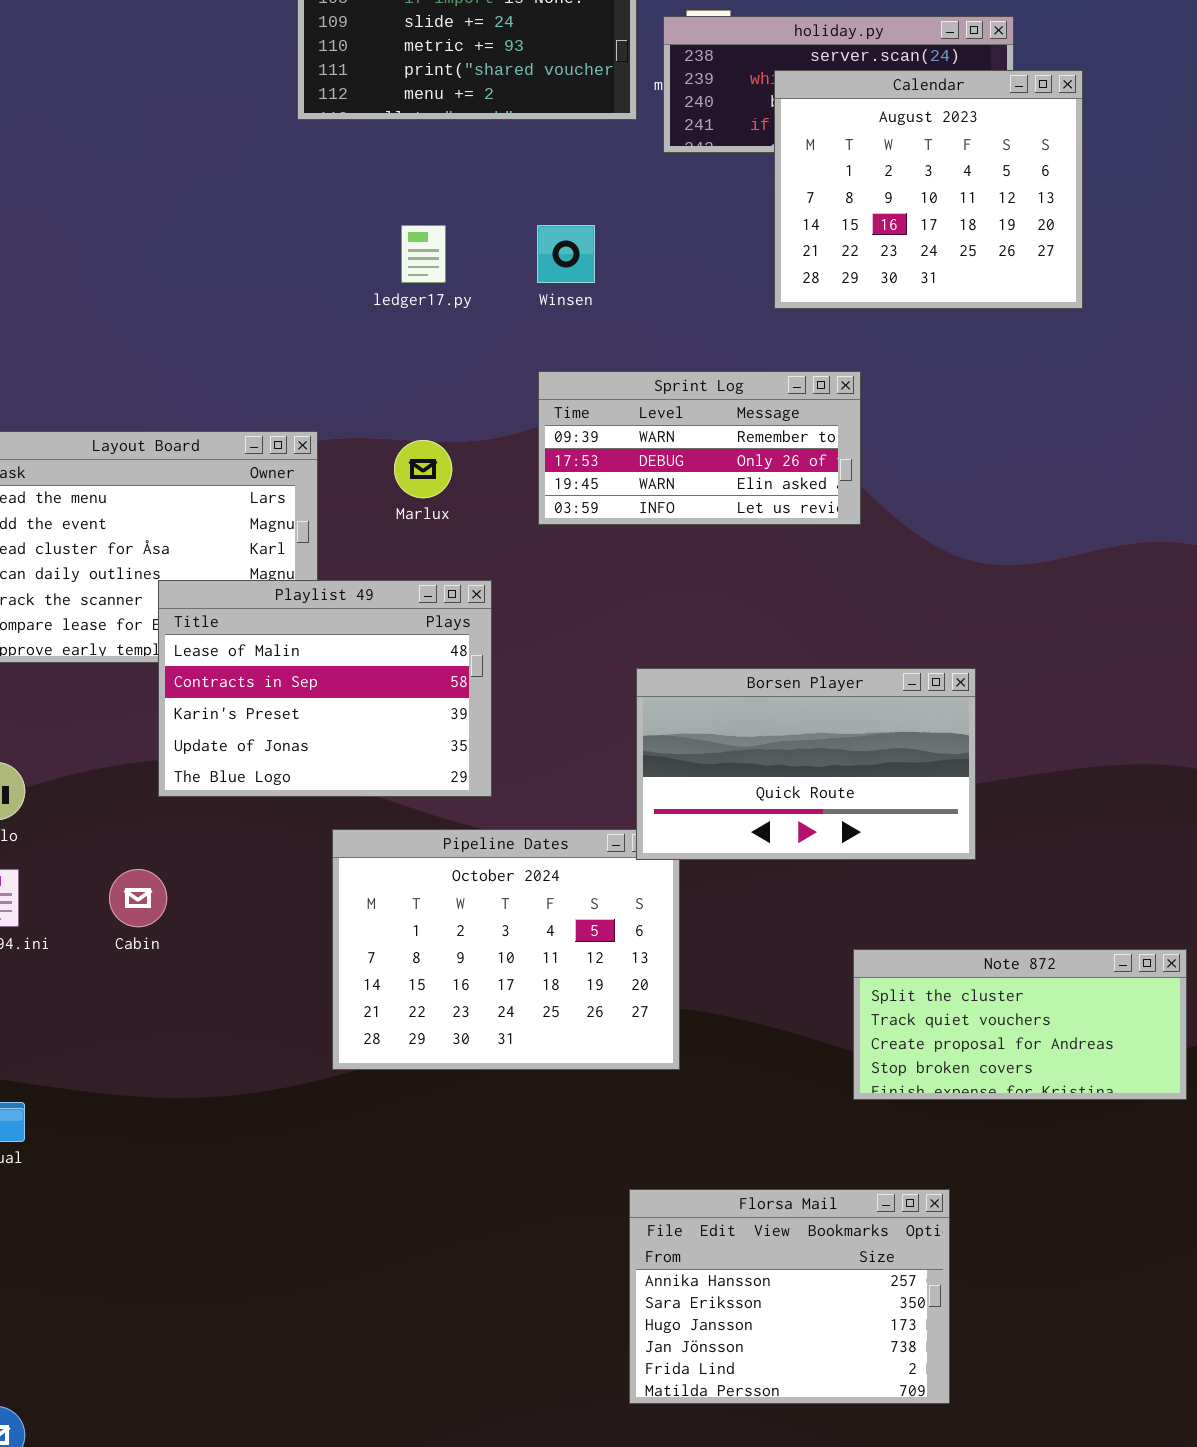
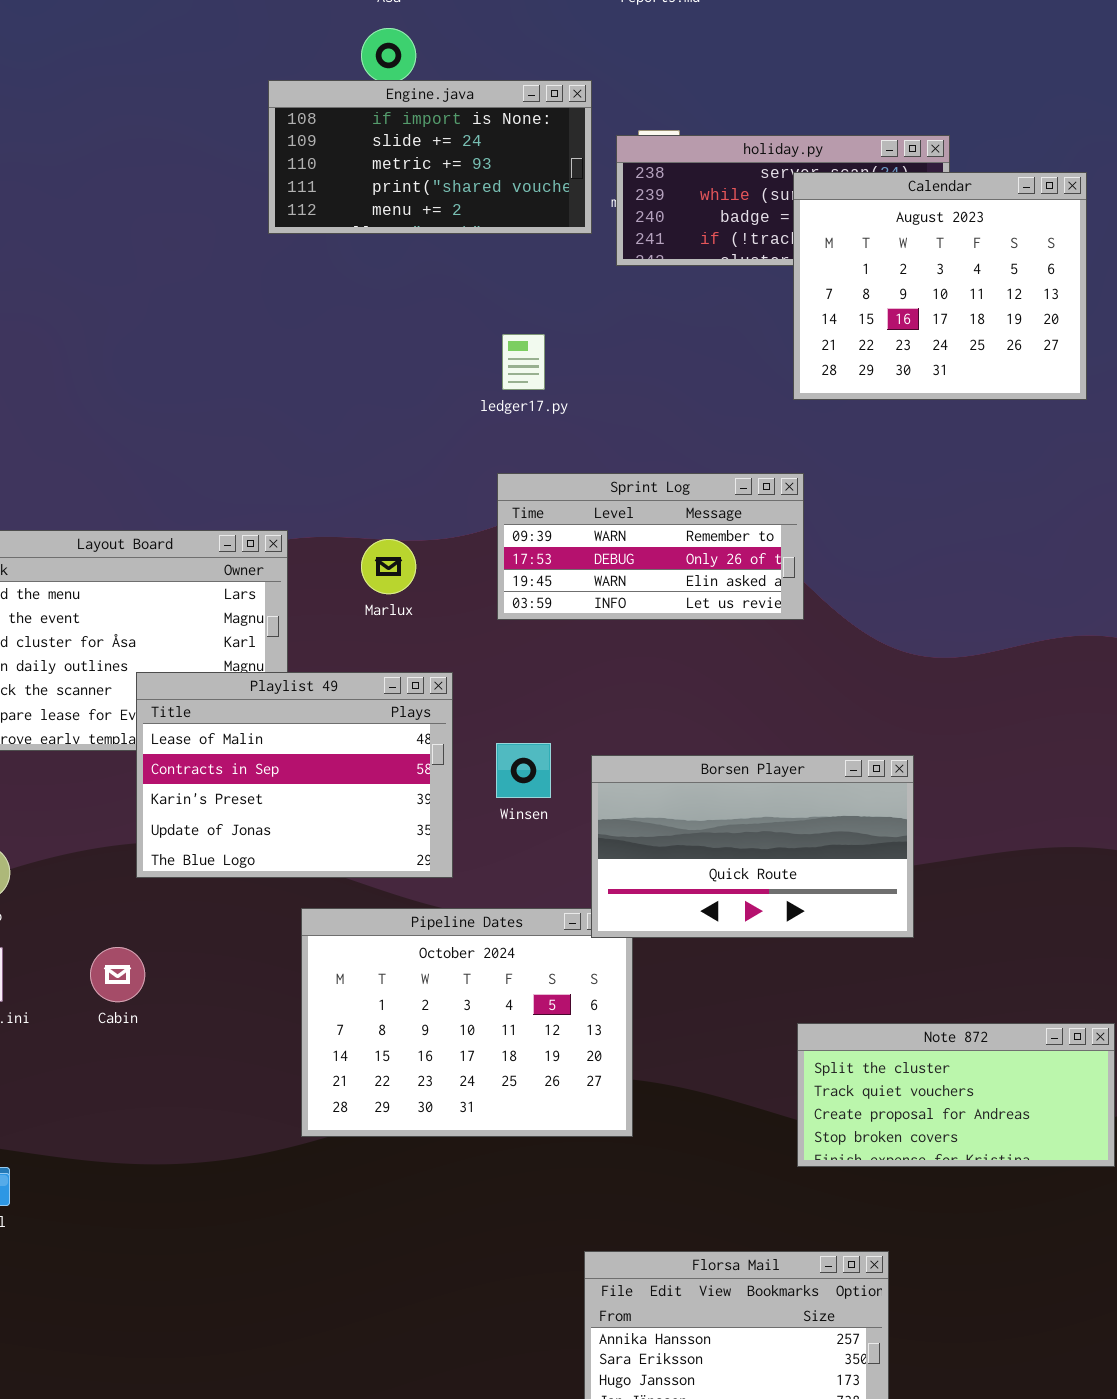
Calendar: [774,70,1083,309] -> [793,172,1087,400], moved
ledger17.py: [401,225,446,283] -> [502,334,545,390], moved
Winsen: [537,225,595,283] -> [496,743,551,798], moved

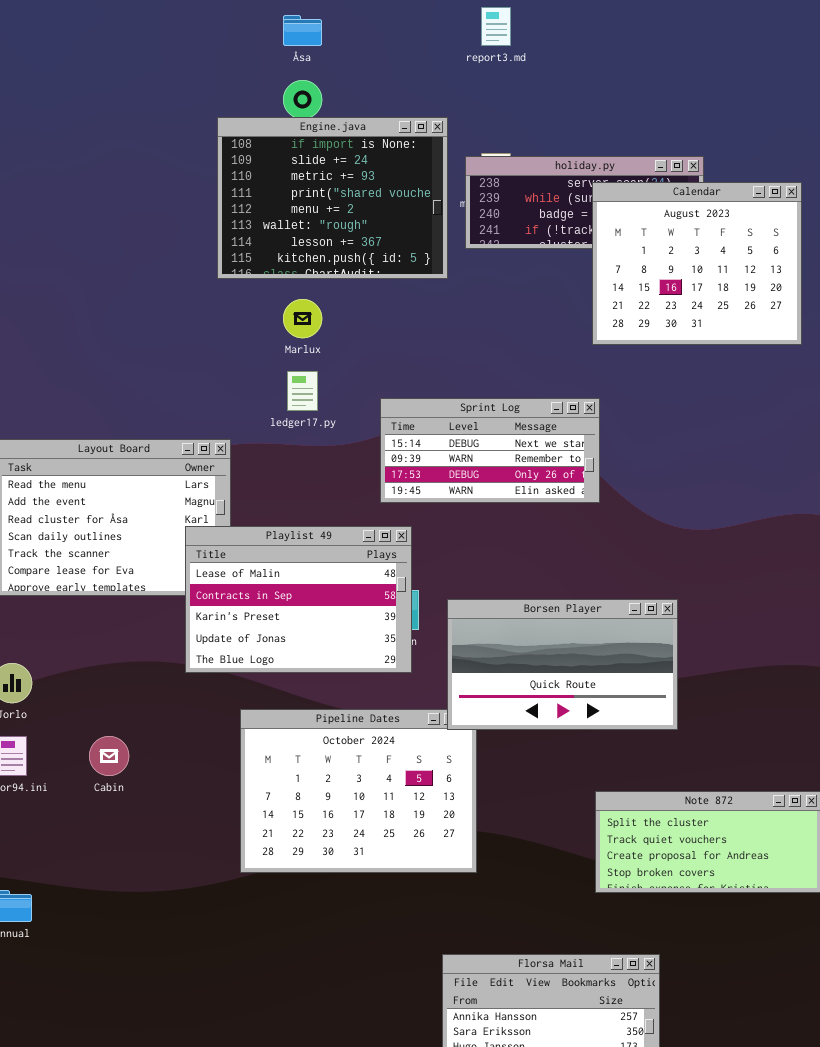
Engine.java: [268,80,592,234] -> [217,117,448,279], resized
ledger17.py: [502,334,545,390] -> [287,371,318,411], moved
Sprint Log: [497,473,804,620] -> [380,398,600,503], scrolled up 1 row
Marlux: [361,539,416,594] -> [283,299,322,338], moved
Playlist 49: [136,672,453,878] -> [185,526,412,673], moved

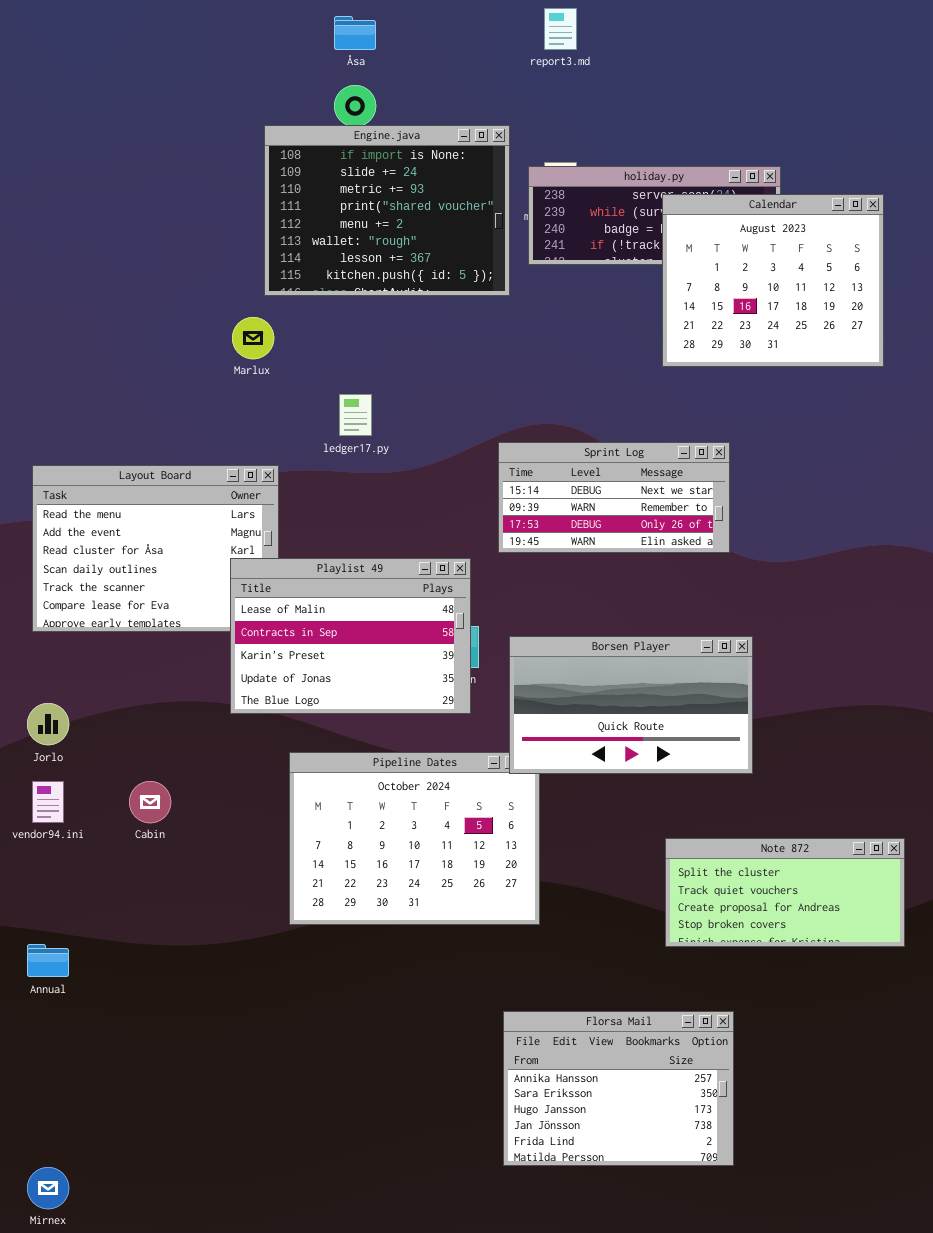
Marlux: [283,299,322,338] -> [232,317,274,359], moved
Sprint Log: [380,398,600,503] -> [498,442,730,553], moved

